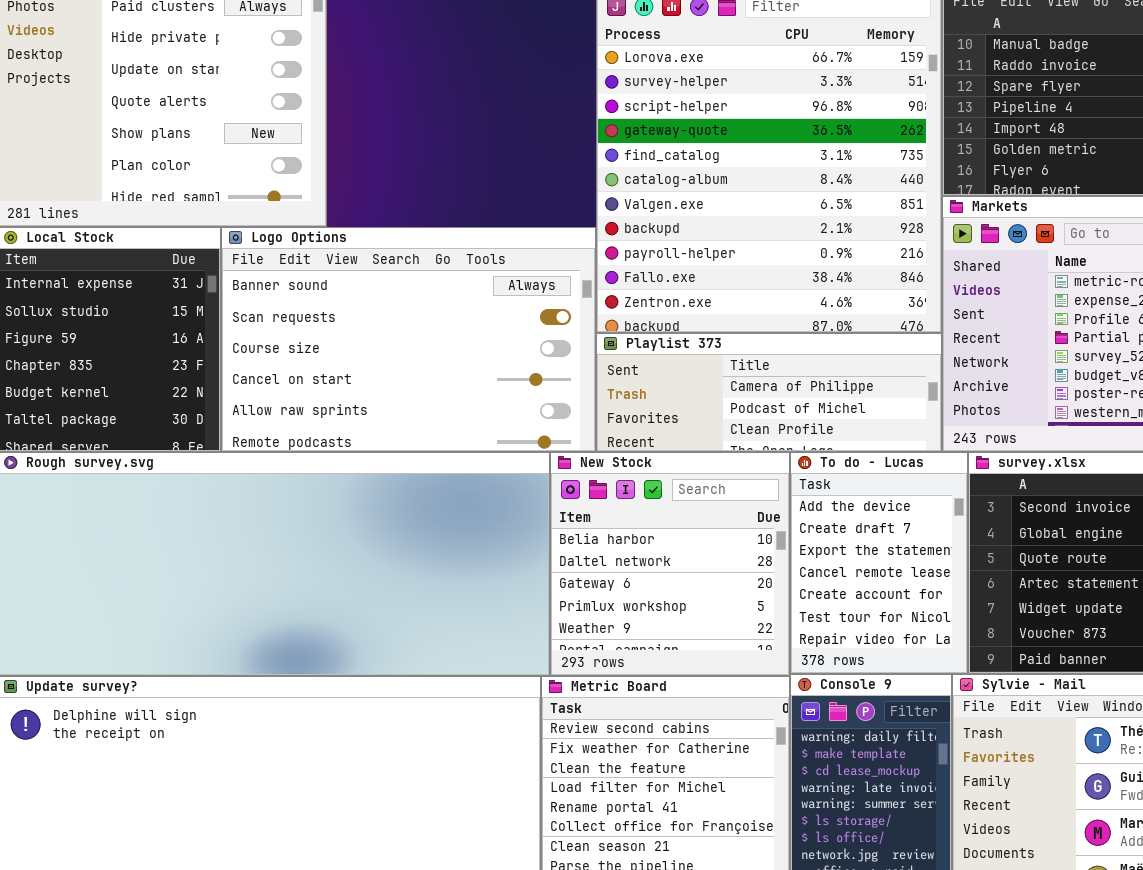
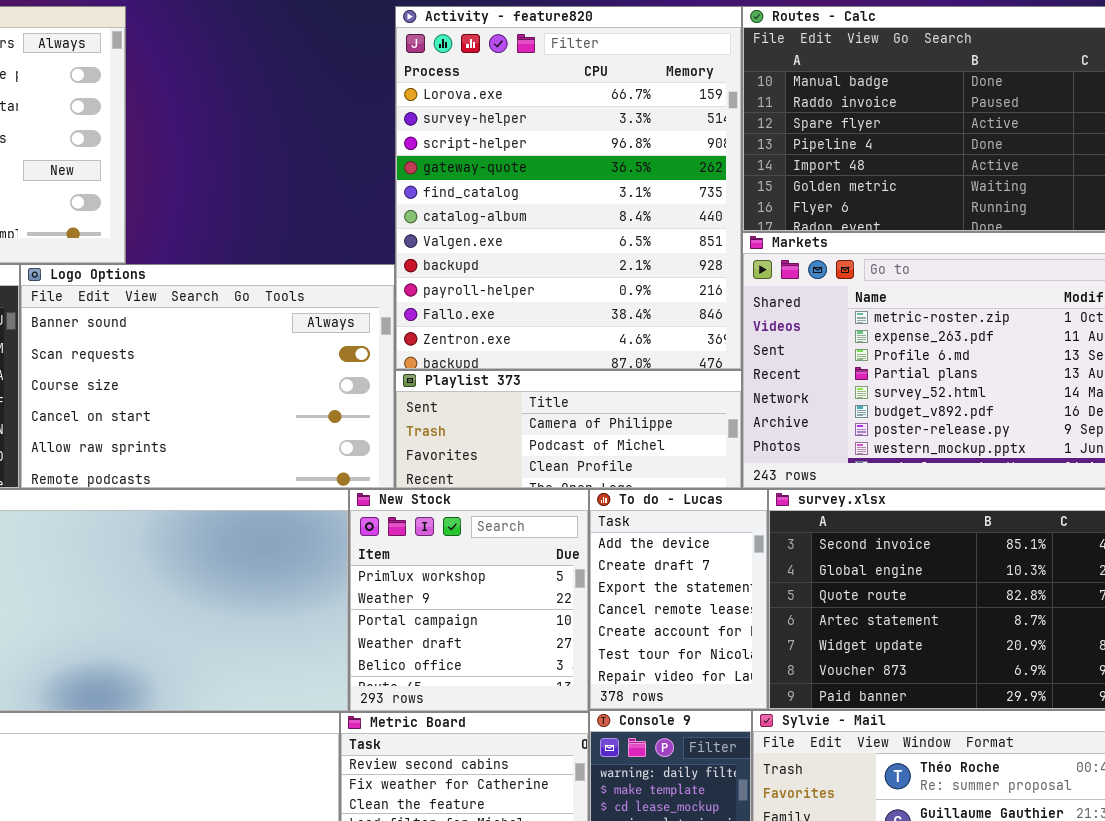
New Stock: [550,452,790,676] -> [349,489,589,712], scrolled down 3 rows

